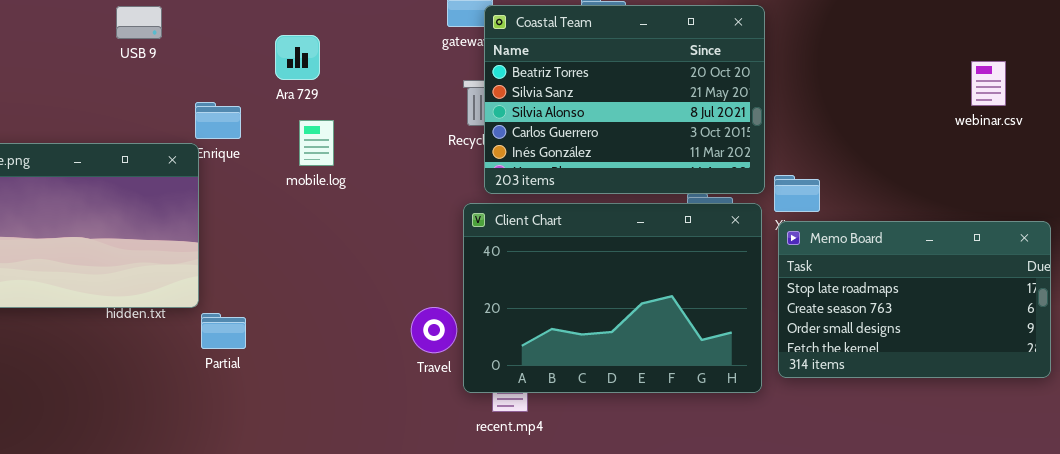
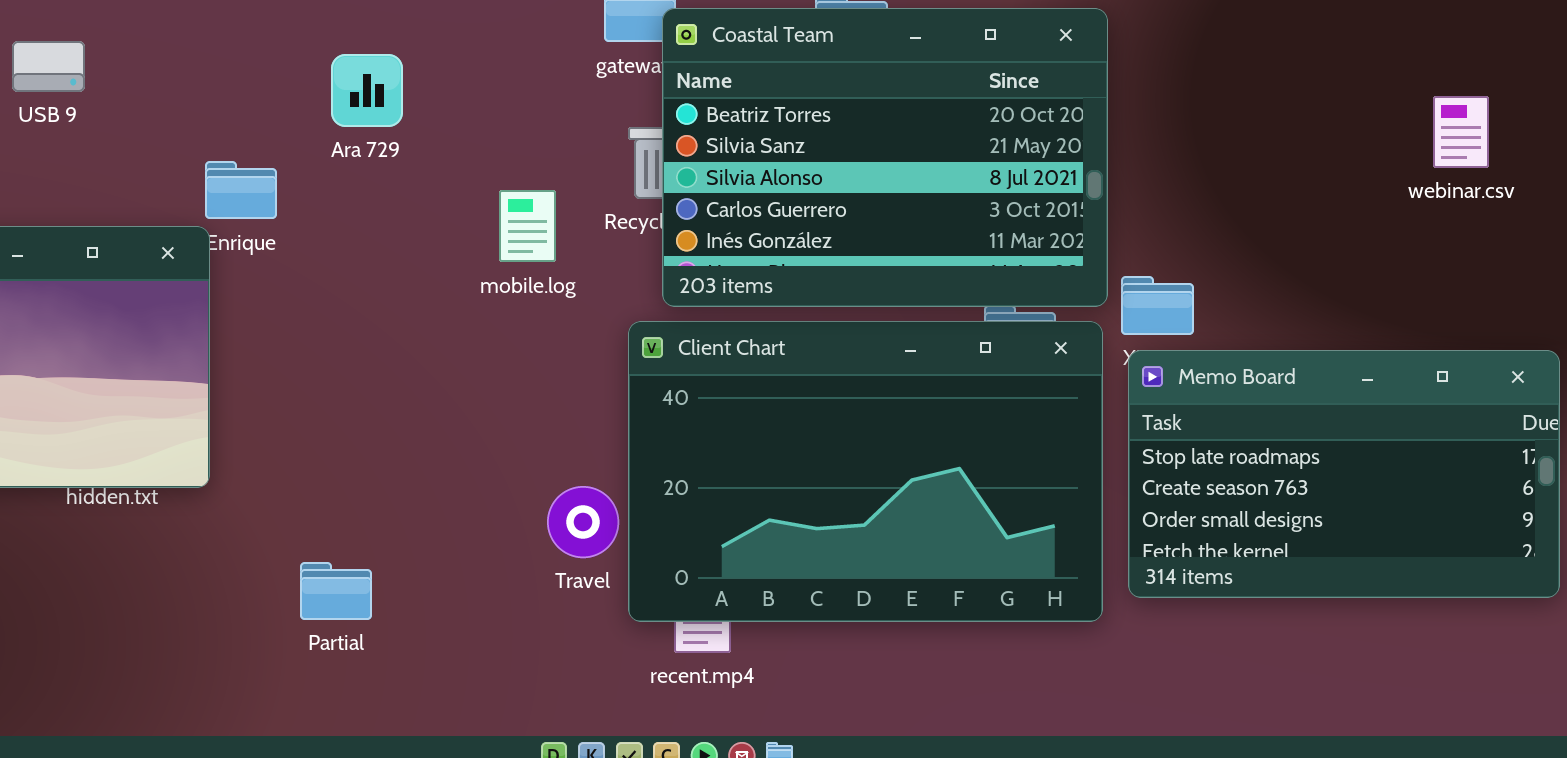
USB 9: [116,6,162,39] -> [12,41,85,92], moved
mobile.log: [299,120,334,166] -> [499,190,556,262], moved
Partial: [201,313,246,349] -> [300,562,372,620], moved

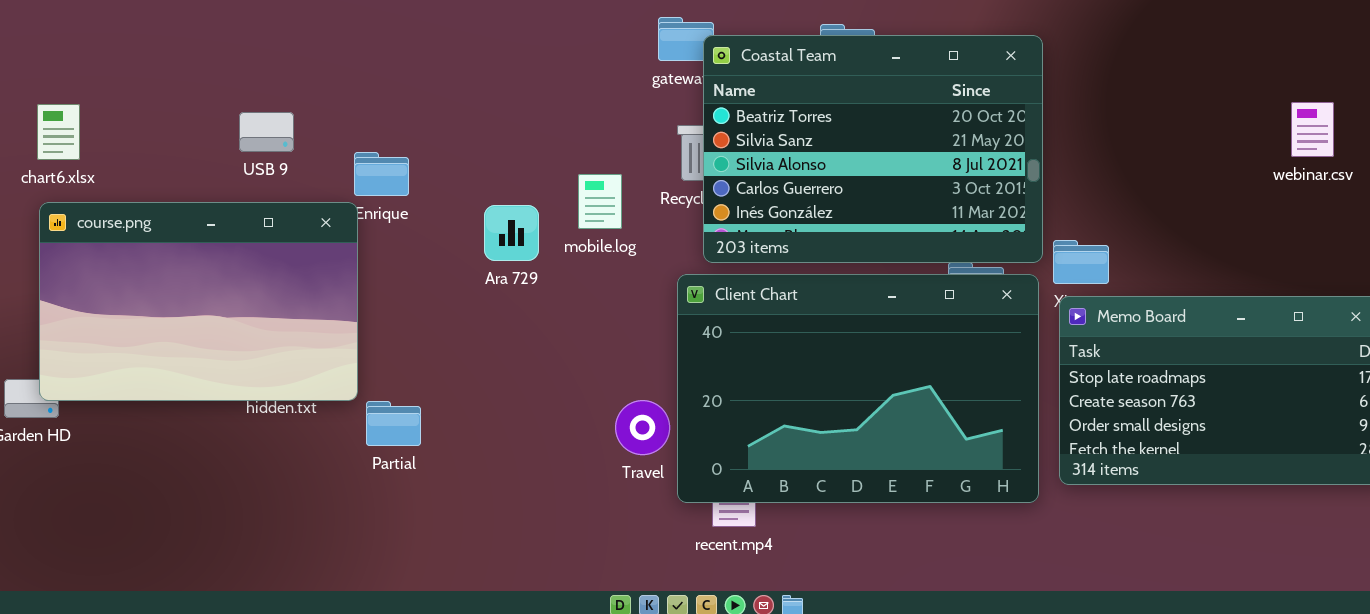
USB 9: [12,41,85,92] -> [239,112,294,152], moved
Ara 729: [331,54,403,127] -> [484,205,539,261], moved
Partial: [300,562,372,620] -> [366,401,421,446], moved

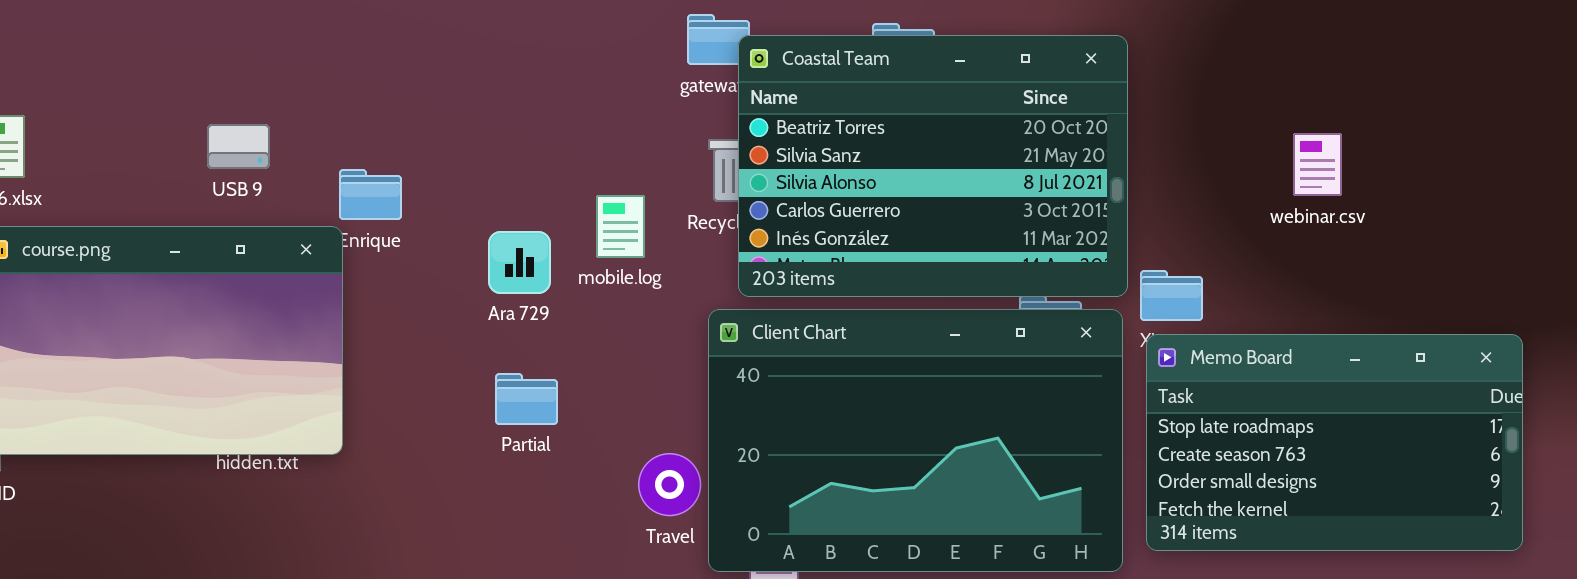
webinar.csv: [1291,102,1334,157] -> [1293,133,1342,196], moved
Partial: [366,401,421,446] -> [495,373,558,425], moved

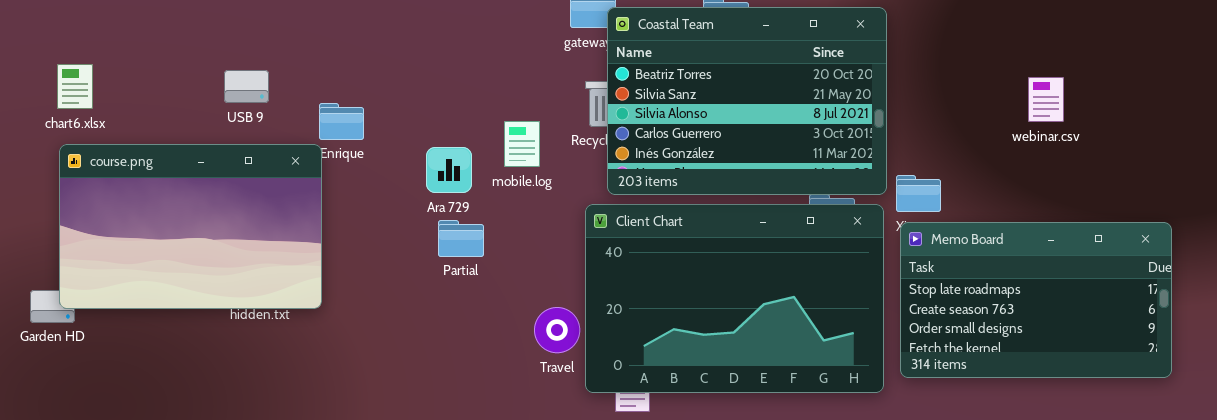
webinar.csv: [1293,133,1342,196] -> [1028,77,1064,122], moved
Partial: [495,373,558,425] -> [438,220,484,257], moved

